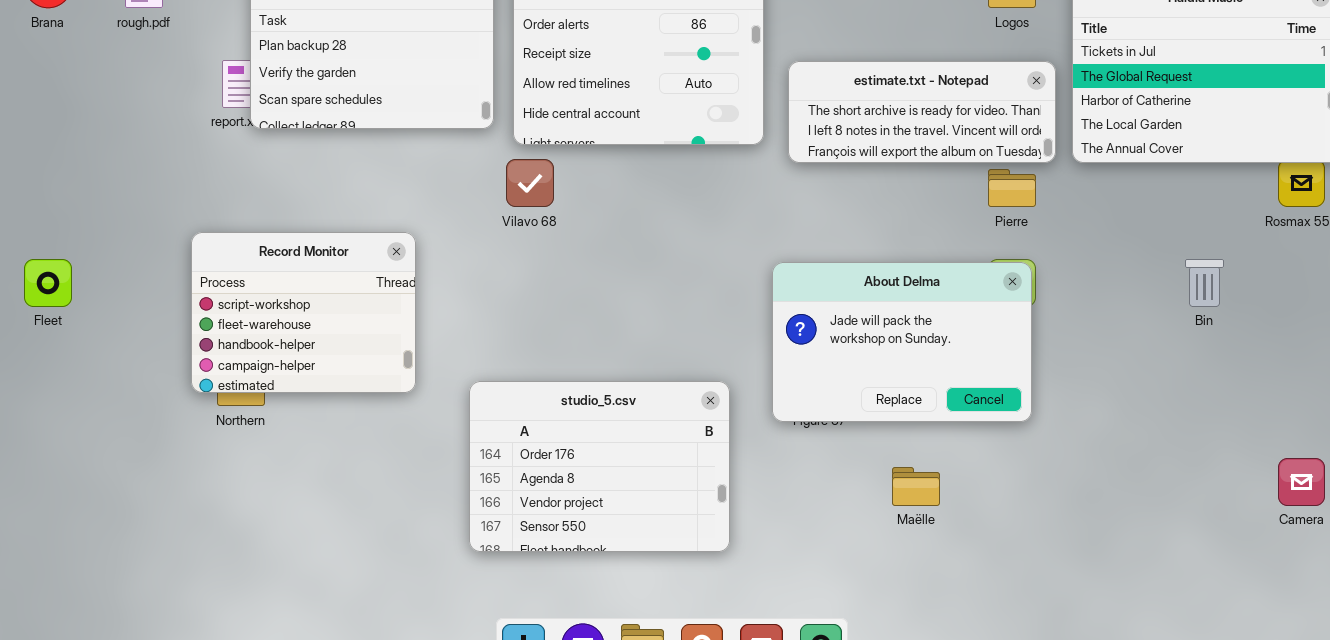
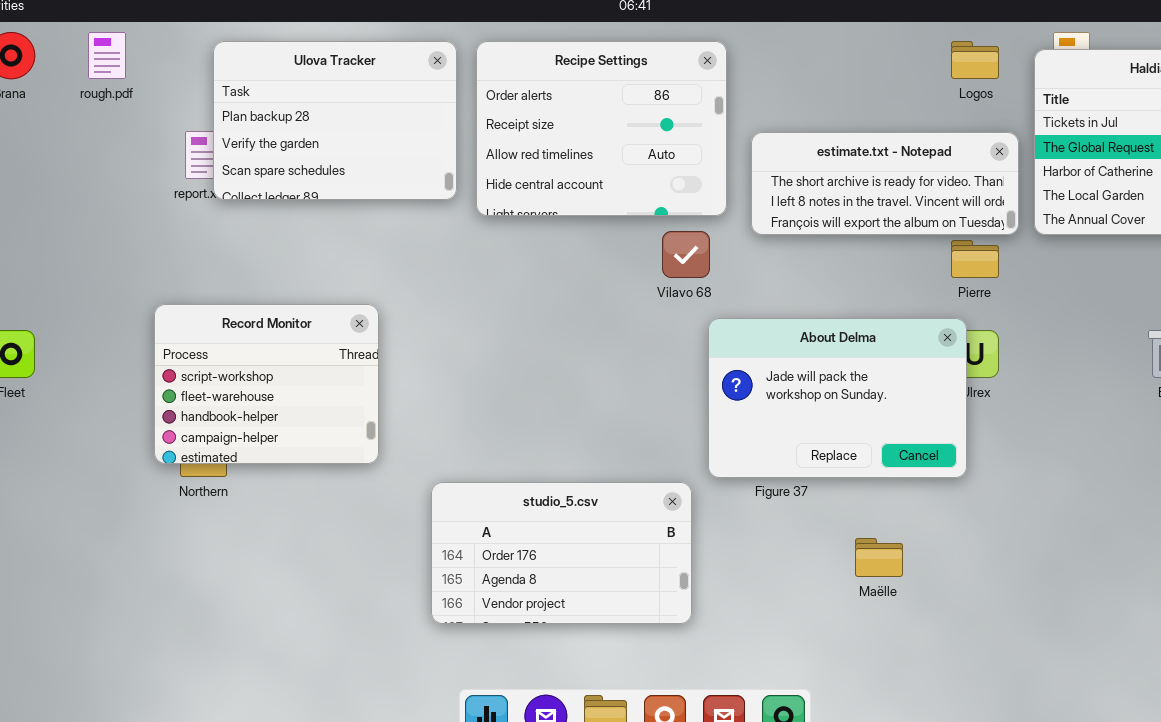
Vilavo 68: [506,159,554,207] -> [662,231,710,278], moved
About Delma: [772,262,1032,422] -> [708,318,967,478], moved
studio_5.csv: [469,381,730,552] -> [431,482,692,624], resized

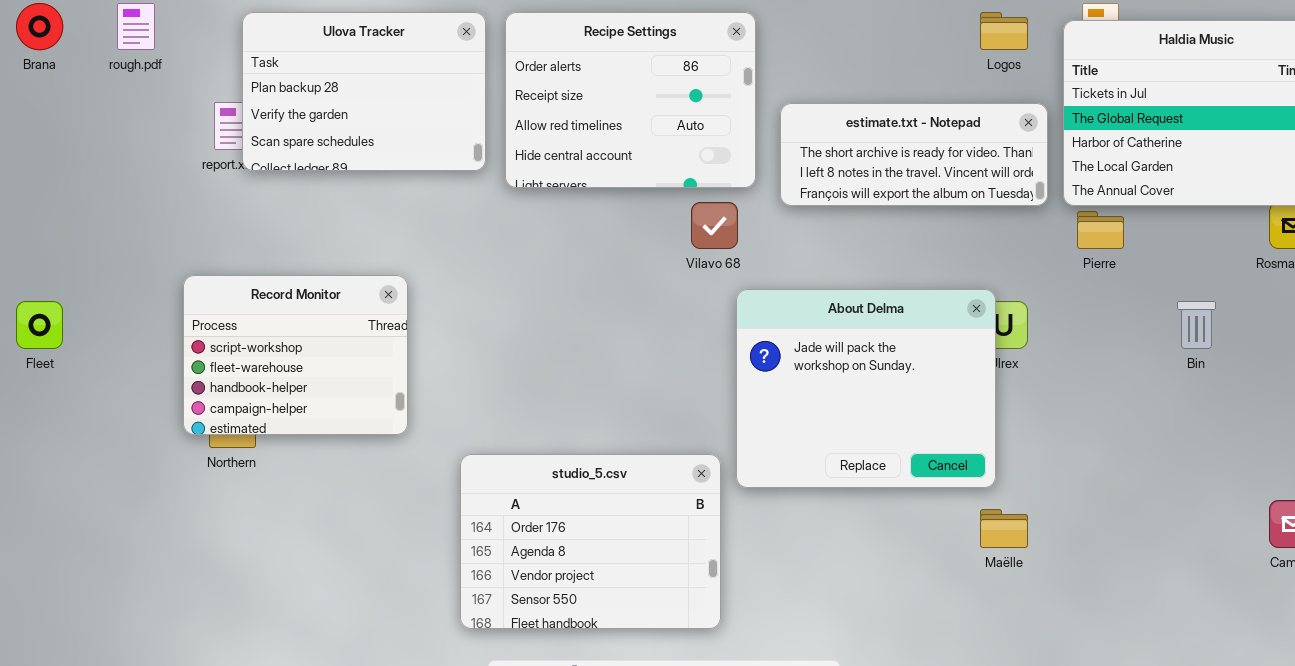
Pierre: [951,240,999,278] -> [1077,211,1124,249], moved
About Delma: [708,318,967,478] -> [736,289,996,488], resized
studio_5.csv: [431,482,692,624] -> [460,454,721,629], resized
Maëlle: [855,538,903,577] -> [980,509,1028,548], moved

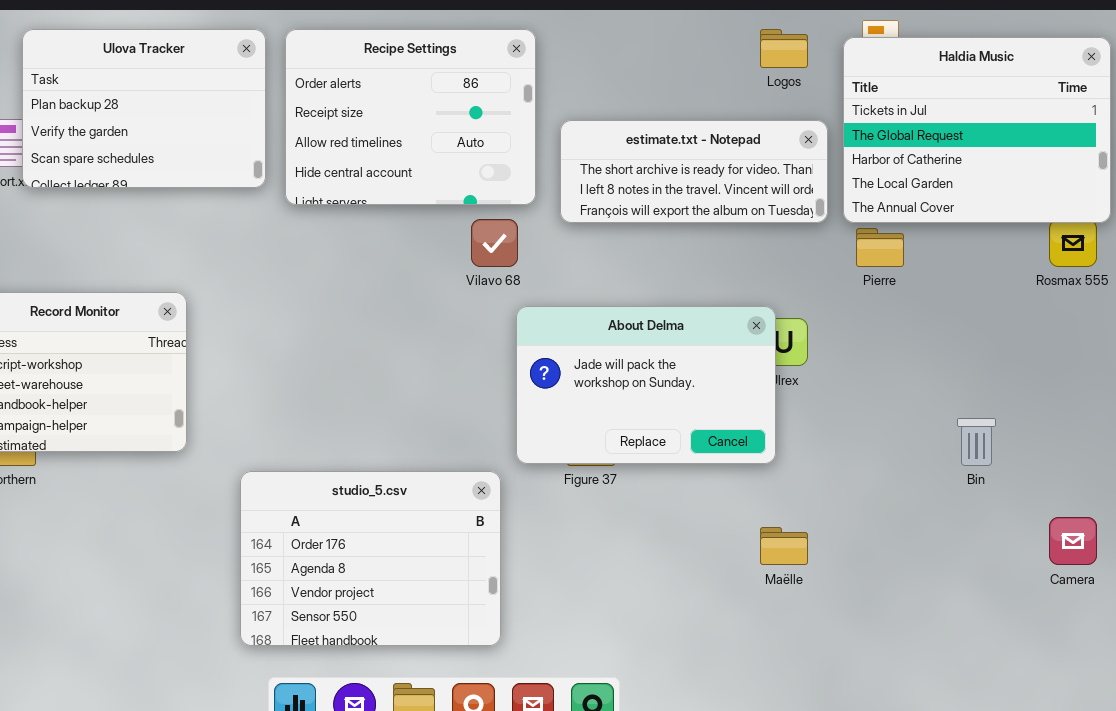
About Delma: [736,289,996,488] -> [516,306,776,464], resized
Bin: [1177,301,1216,349] -> [957,418,996,466], moved

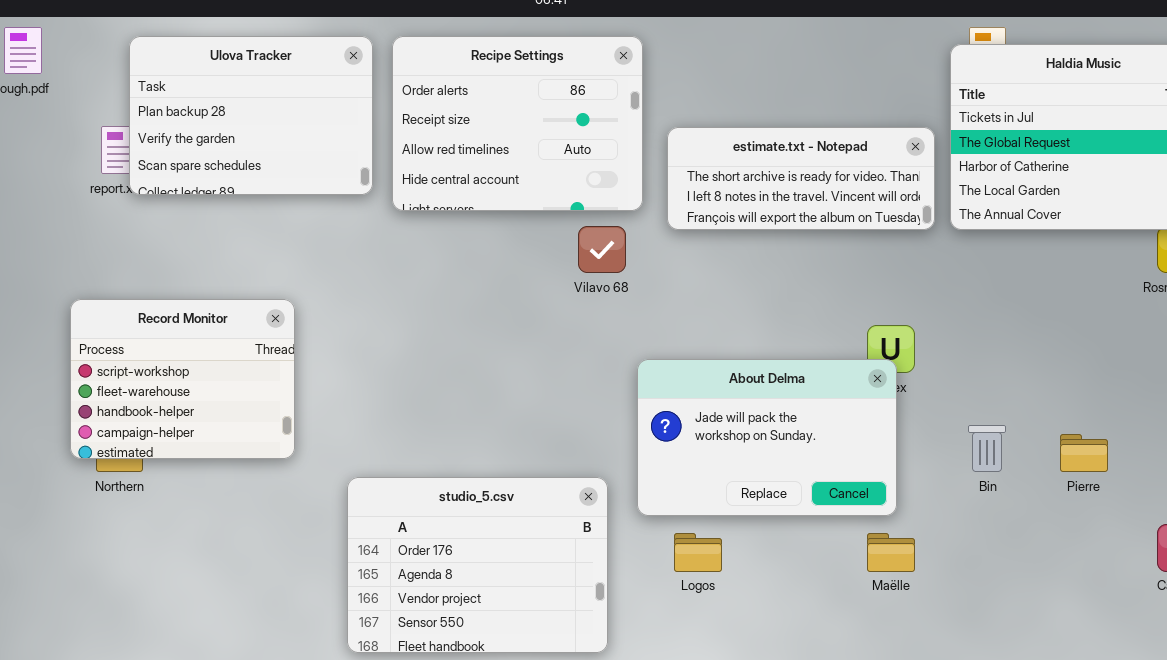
Logos: [760,29,808,68] -> [674,533,722,572], moved
Pierre: [856,228,904,267] -> [1060,434,1108,472], moved
About Delma: [516,306,776,464] -> [637,359,897,516], moved
Bin: [957,418,996,466] -> [968,425,1006,472], moved

